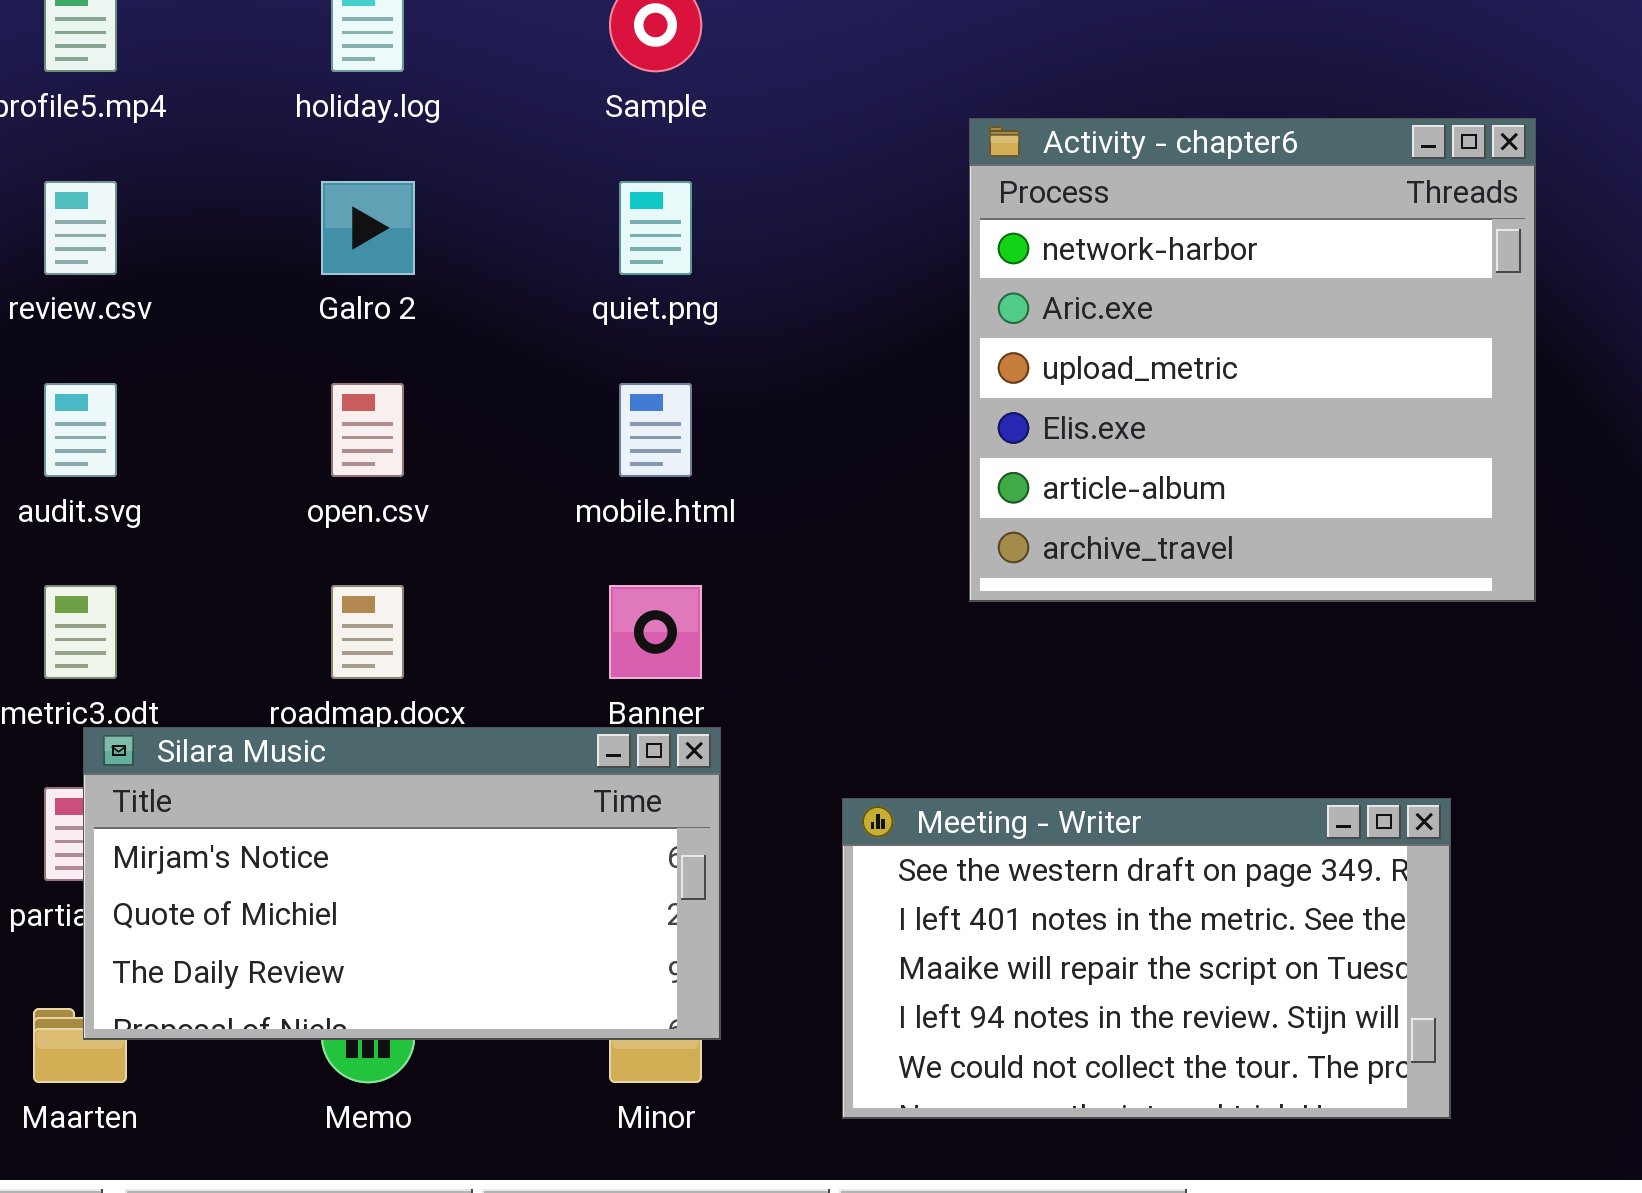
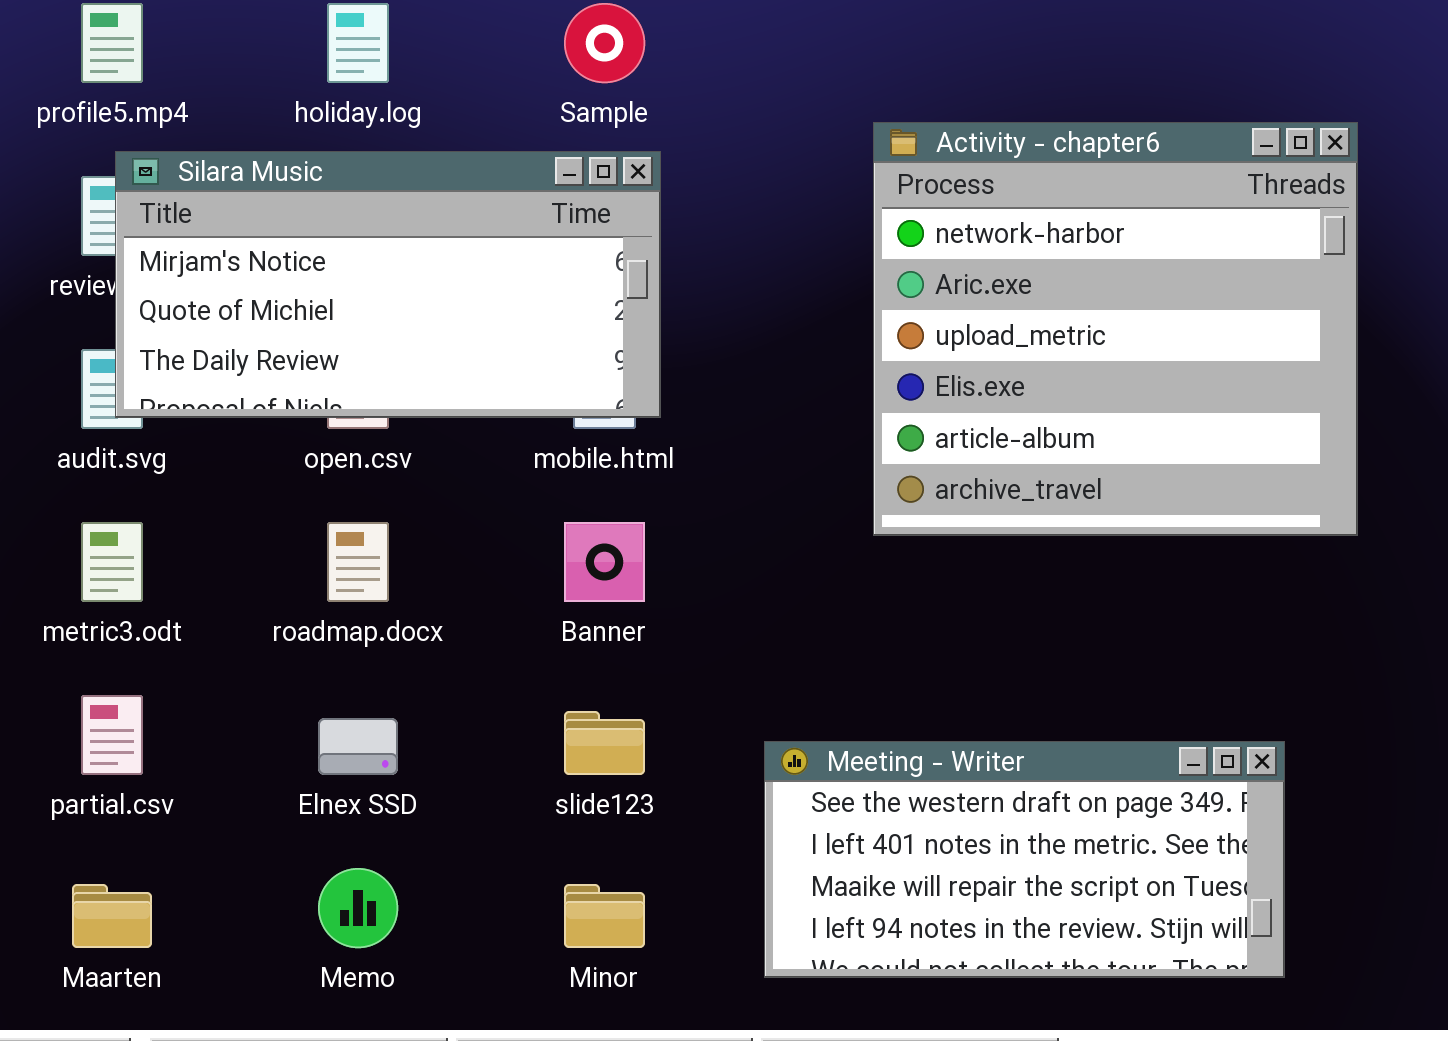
Silara Music: [83,727,721,1040] -> [115,151,661,418], moved
Meeting - Writer: [842,798,1451,1119] -> [764,741,1285,978], resized

